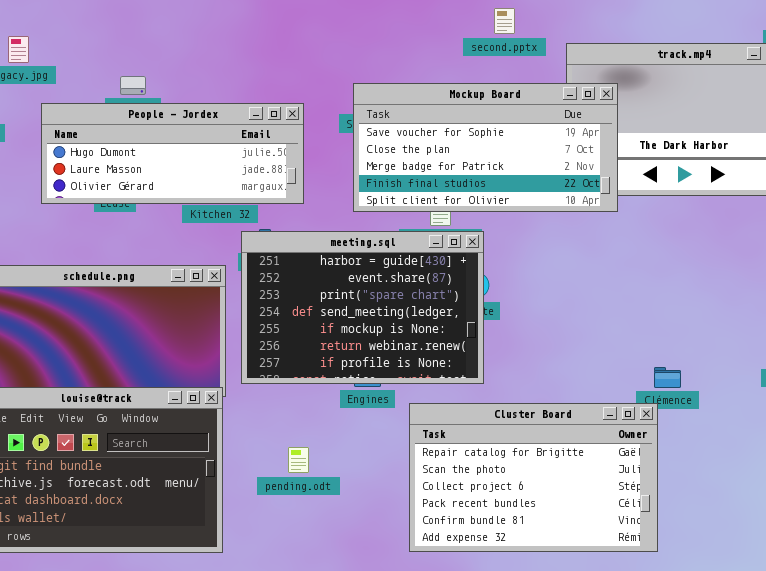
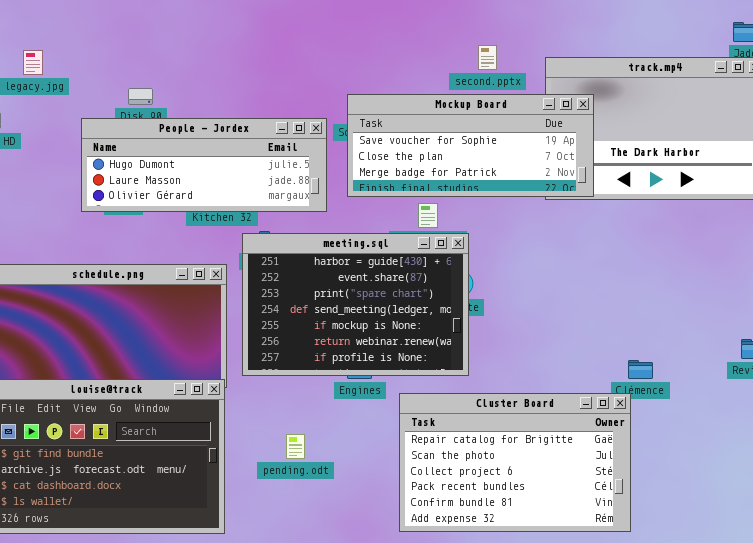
second.pptx: [494,8,515,34] -> [478,45,497,70], moved
Mockup Board: [353,83,618,212] -> [347,94,594,197], resized
People - Jordex: [41,103,304,204] -> [81,118,327,212], moved

